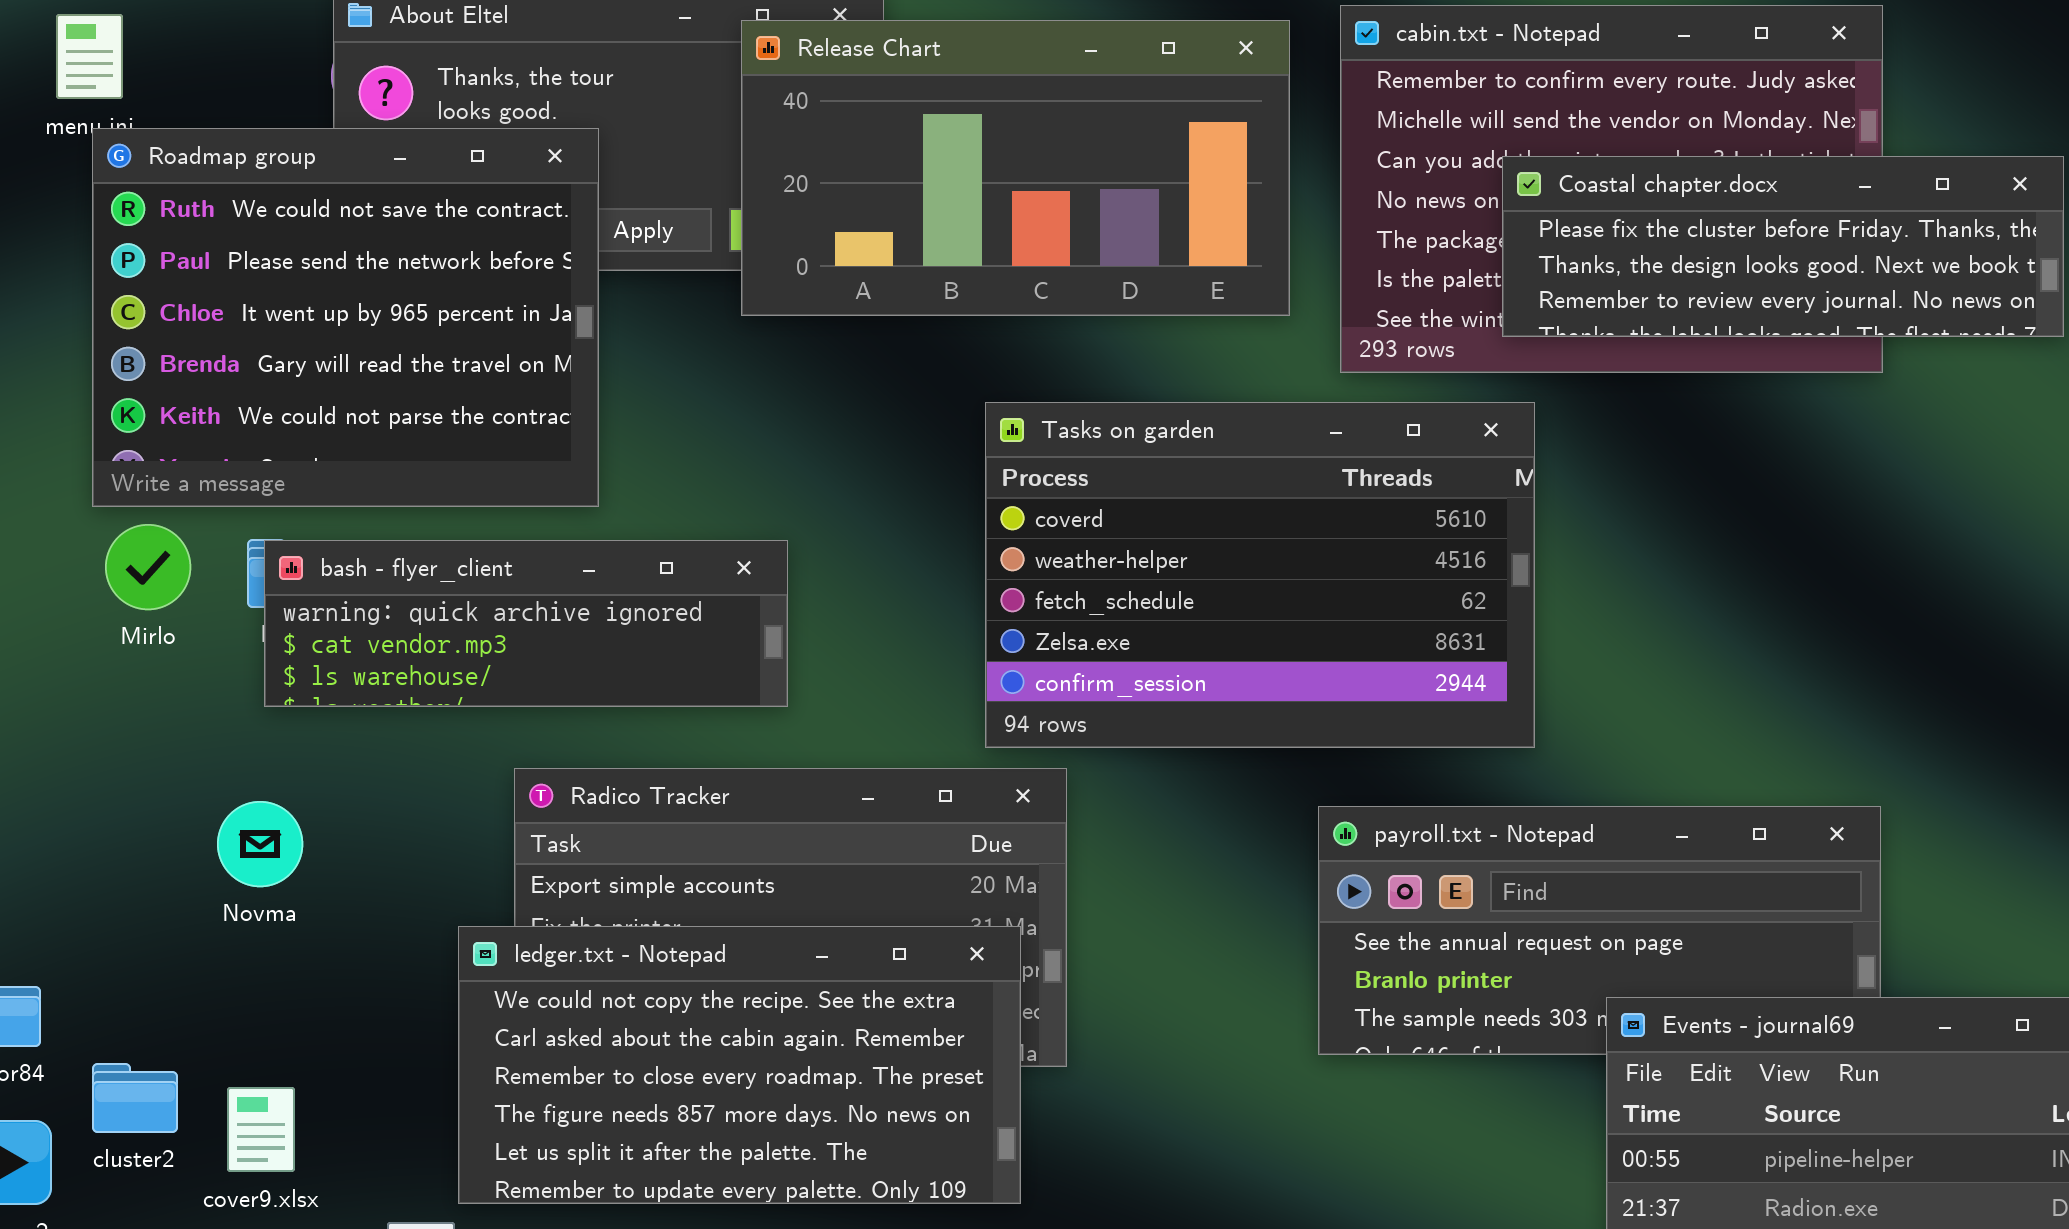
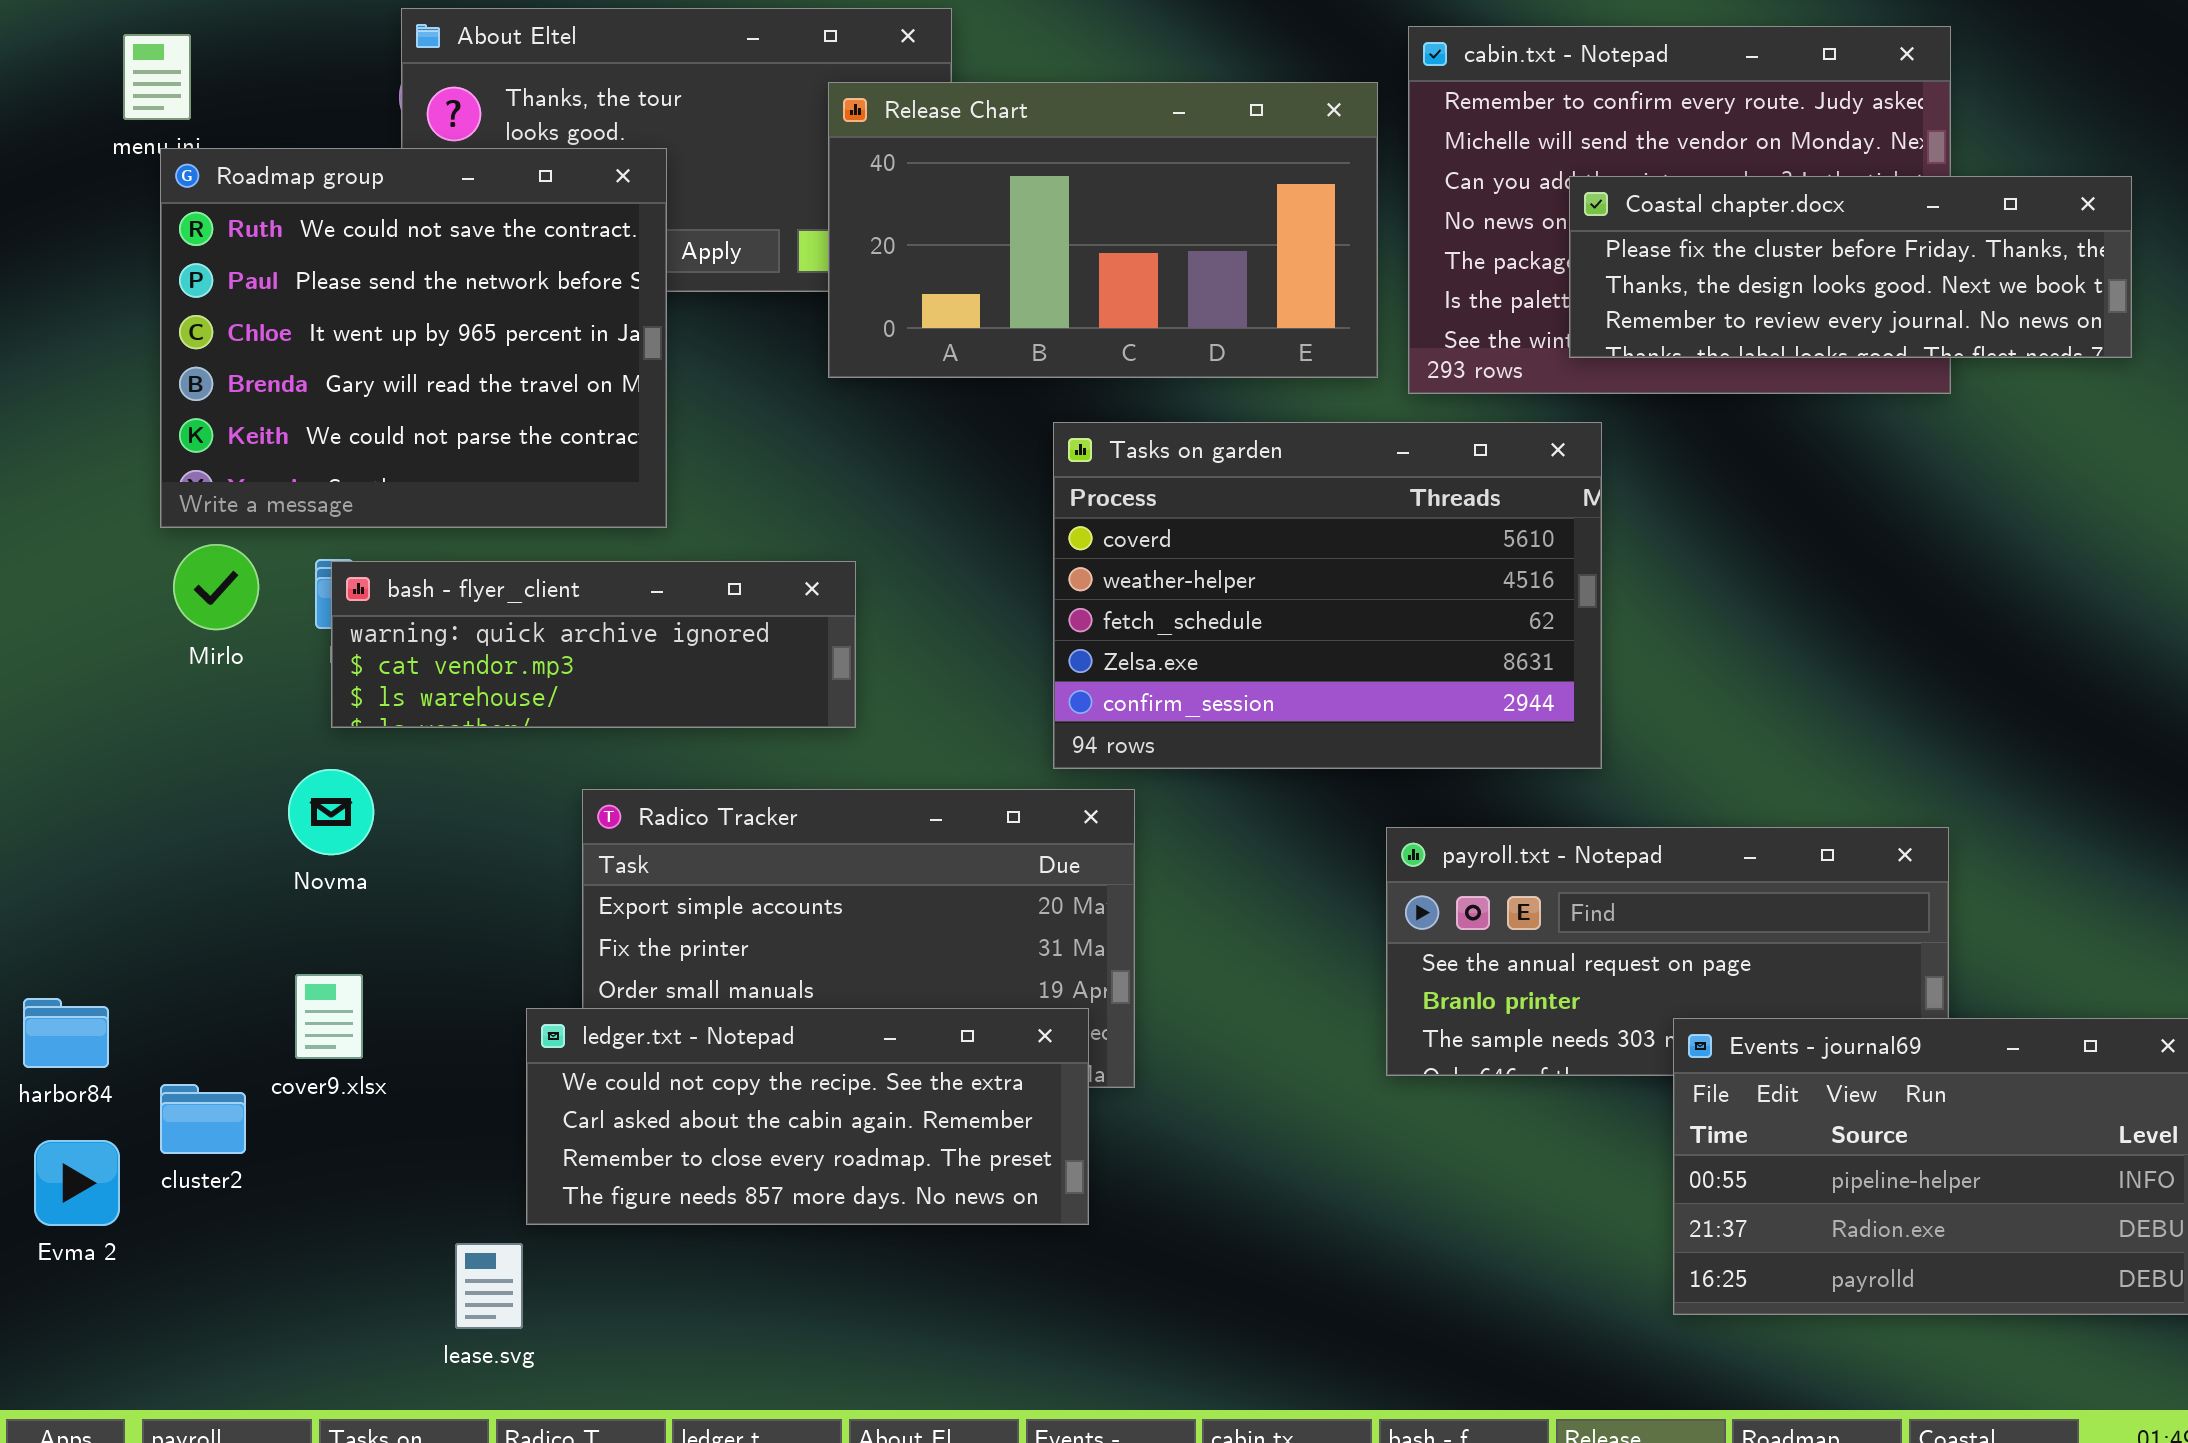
Release Chart: [741,20,1290,316] -> [828,82,1378,378], moved
Novma: [217,801,303,887] -> [288,769,374,855], moved
ledger.txt - Notepad: [458,926,1021,1204] -> [526,1008,1089,1225], resized
cover9.xlsx: [227,1087,295,1172] -> [295,974,363,1059], moved

